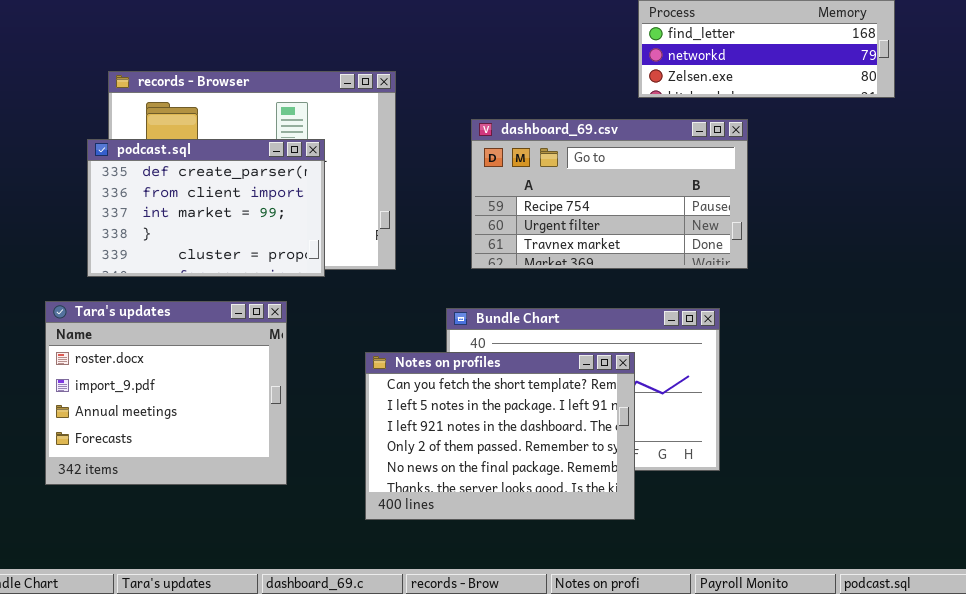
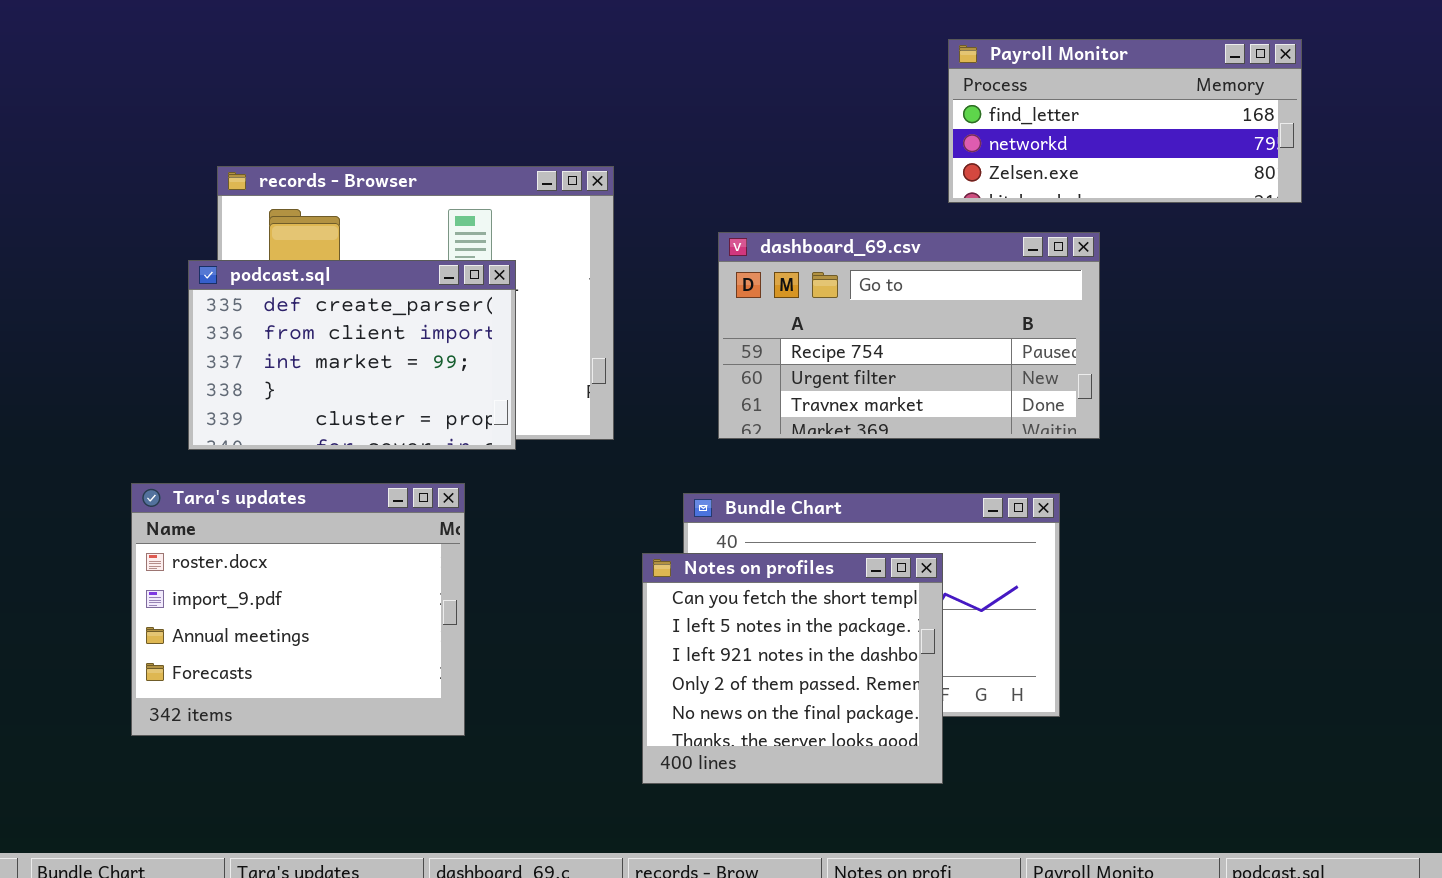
Notes on profiles: [365,352,635,520] -> [642,553,943,784], resized

